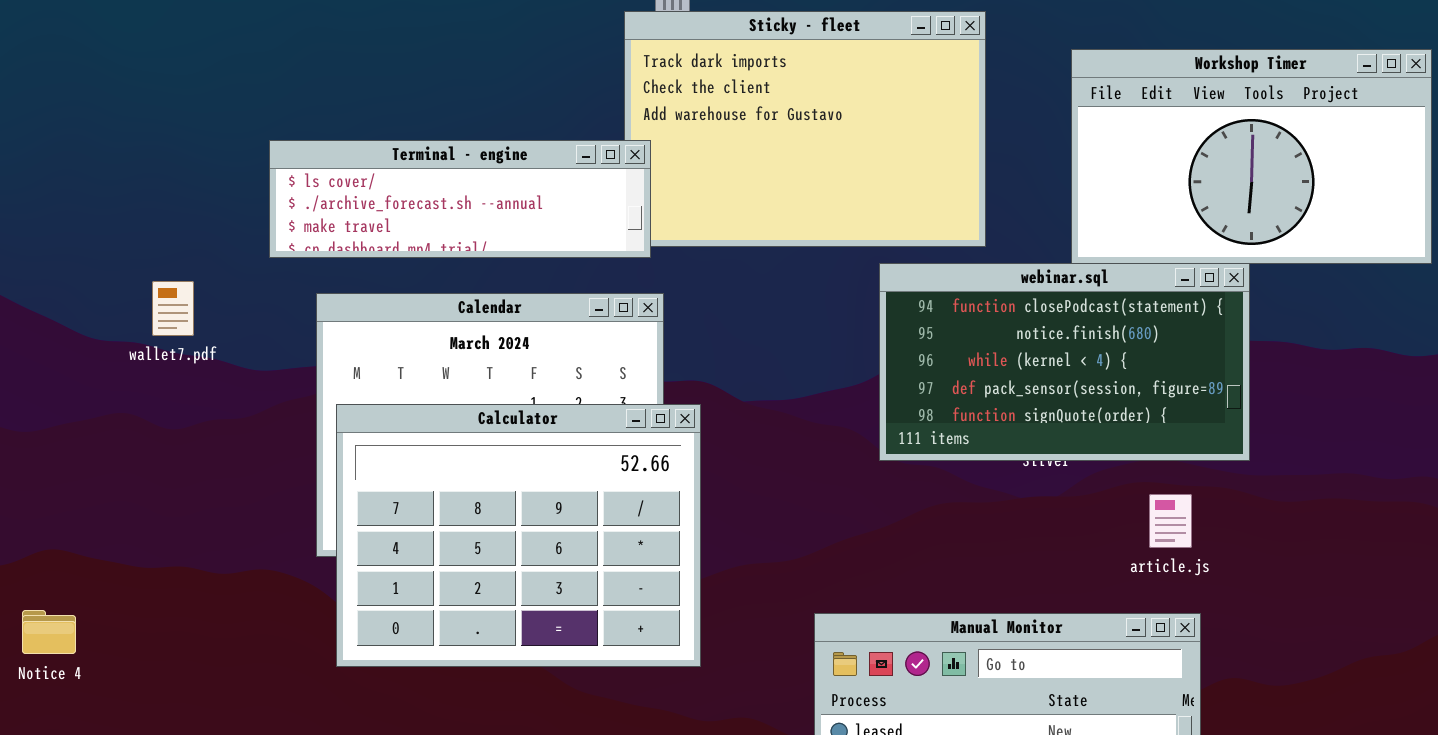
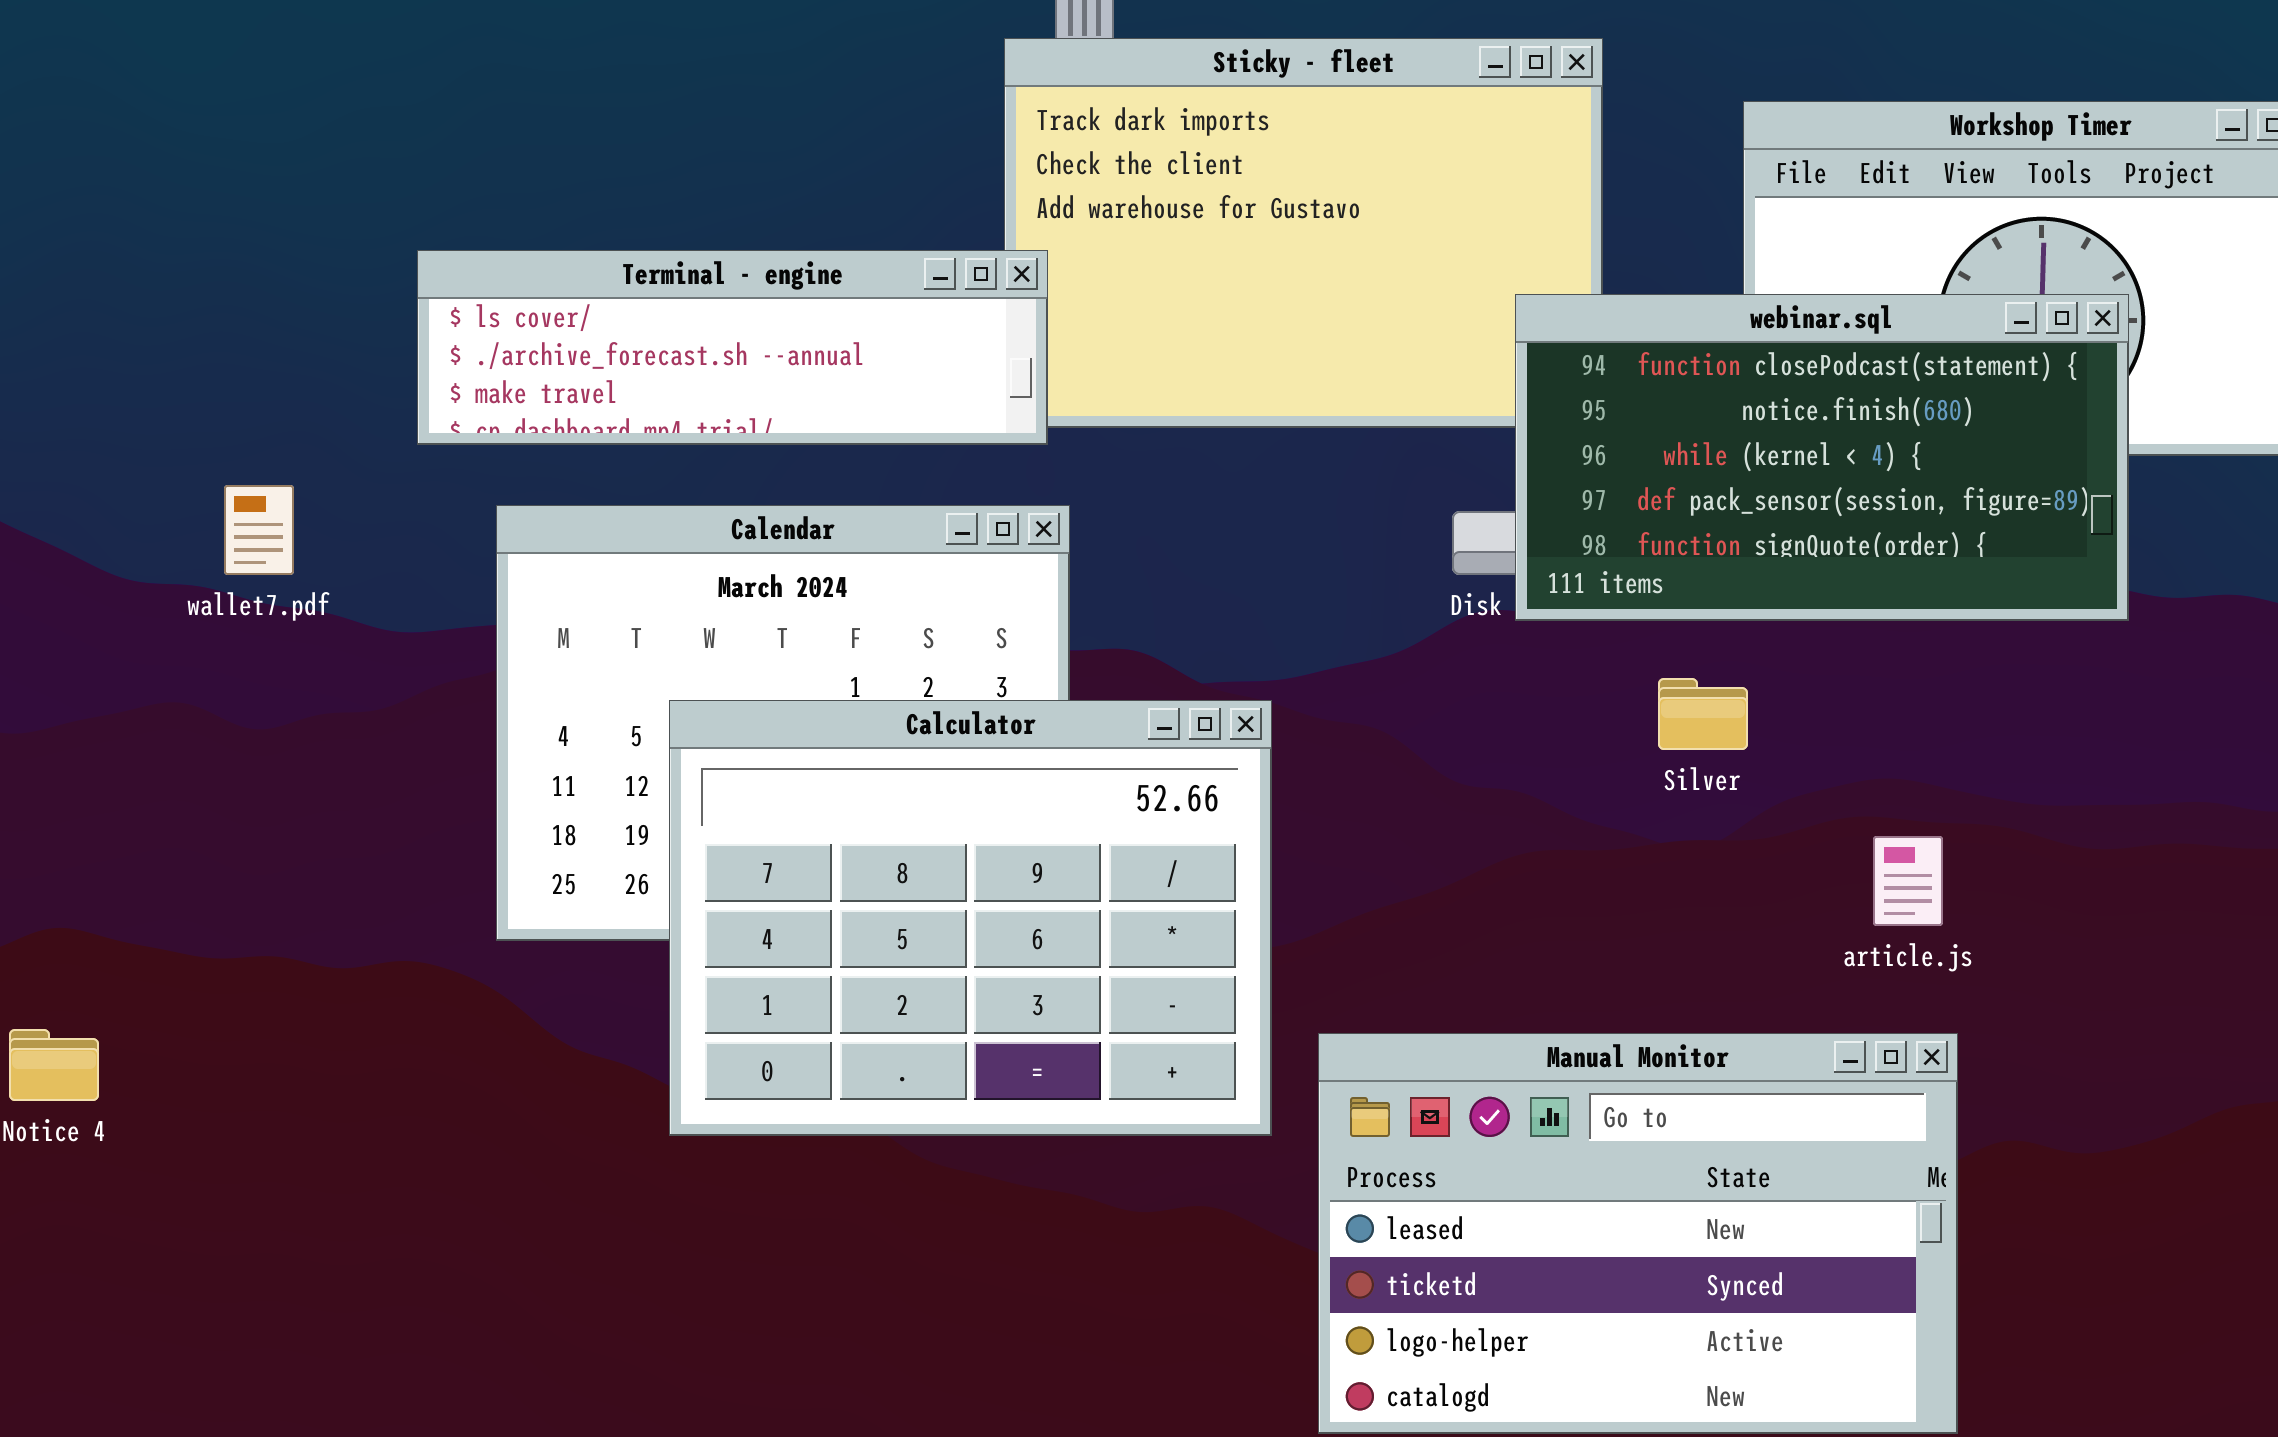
webinar.sql: [879,263,1250,461] -> [1515,294,2129,621], moved
Calculator: [336,404,701,667] -> [669,700,1272,1136], moved

